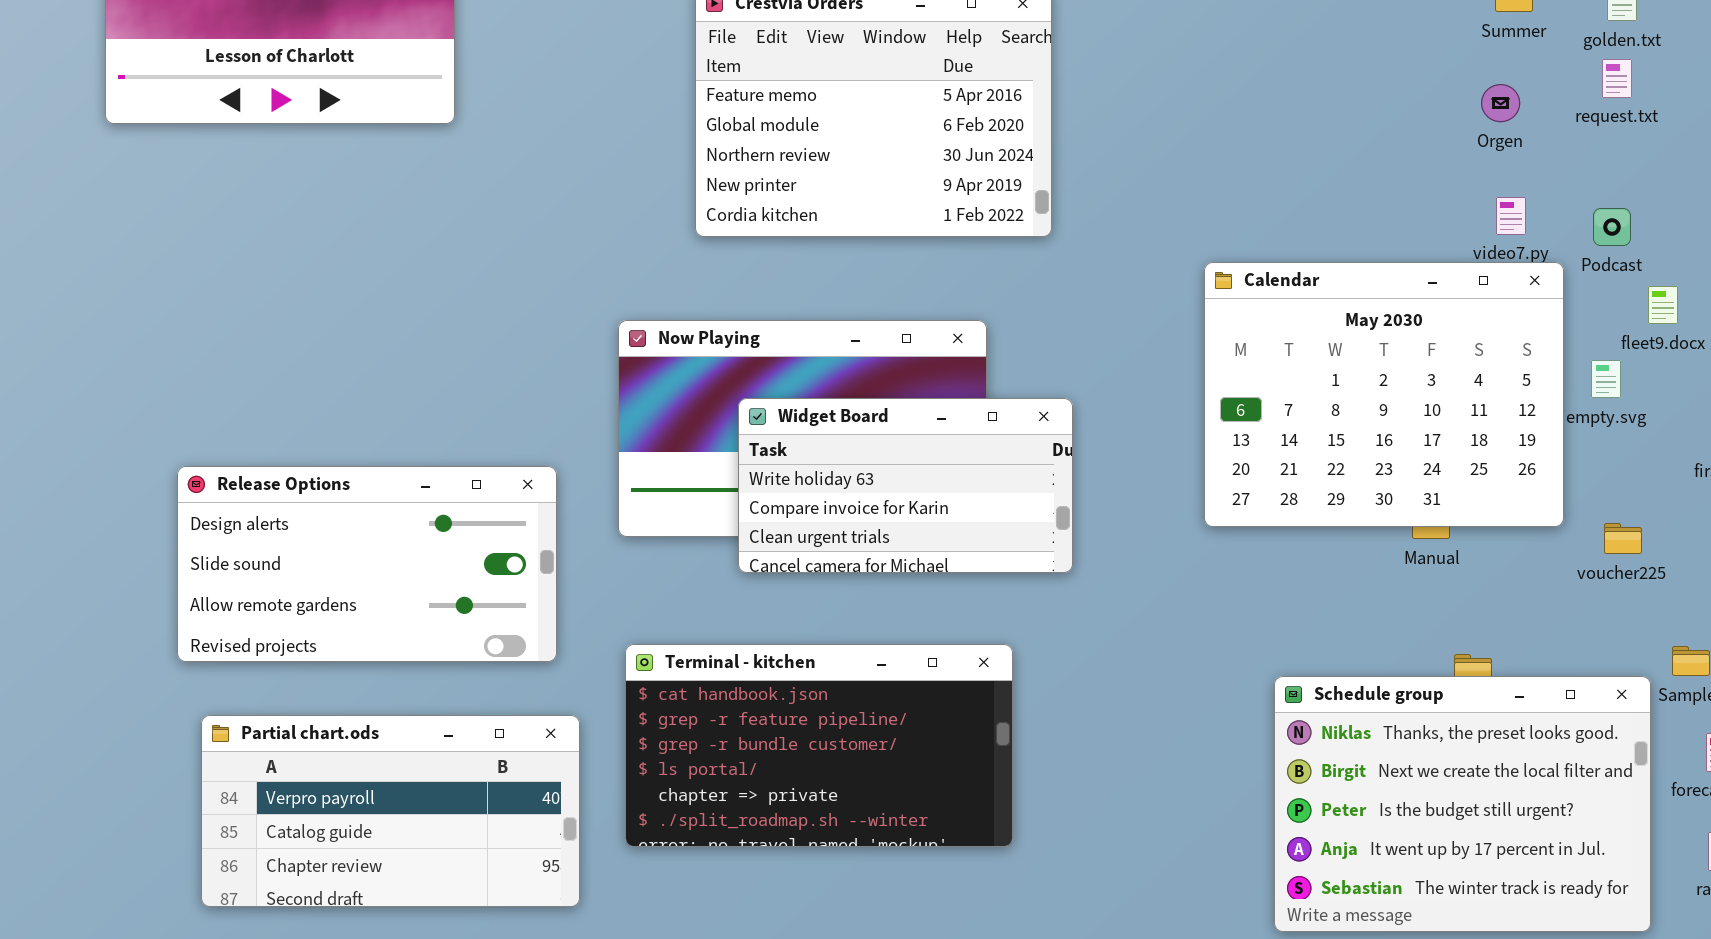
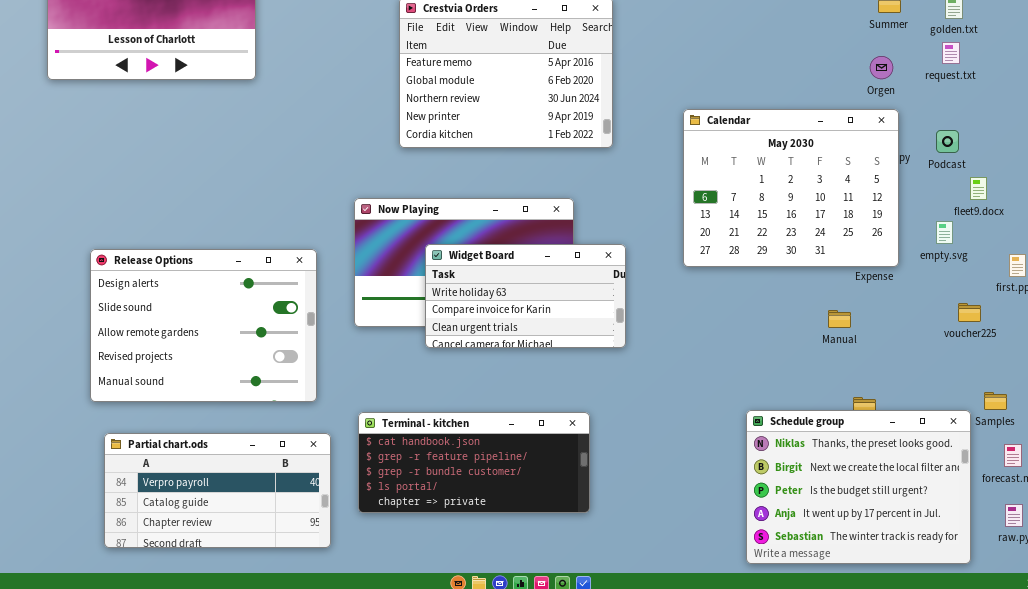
Calendar: [1204,262,1564,527] -> [683,109,899,267], moved
Release Options: [177,466,557,662] -> [90,249,317,402], resized
voucher225: [1604,523,1642,554] -> [958,303,981,322], moved
Terminal - kitchen: [625,644,1013,847] -> [358,412,590,513], resized

